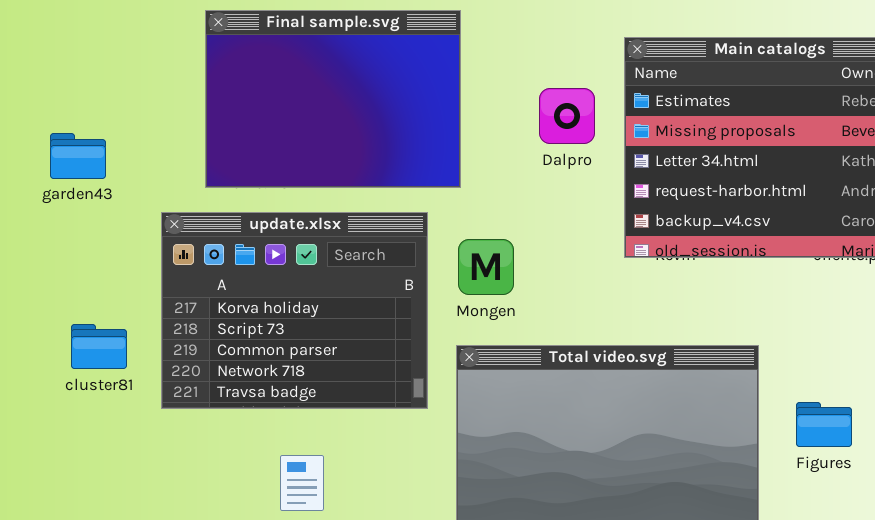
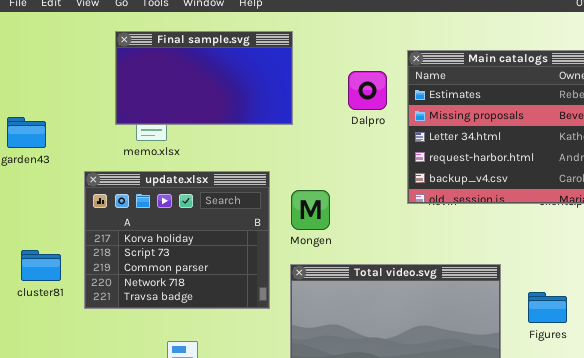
Final sample.svg: [205,10,461,188] -> [115,31,293,125], resized
Dalpro: [539,88,595,144] -> [348,71,387,110], moved
Figures: [796,402,852,447] -> [528,292,567,323], moved

